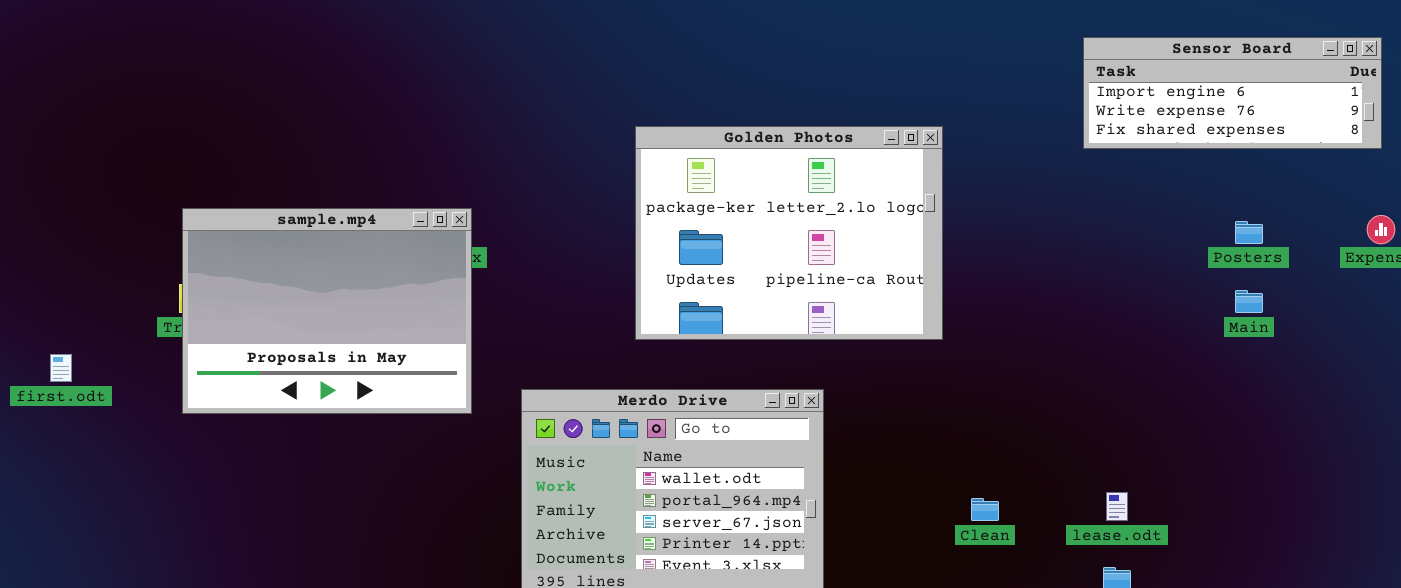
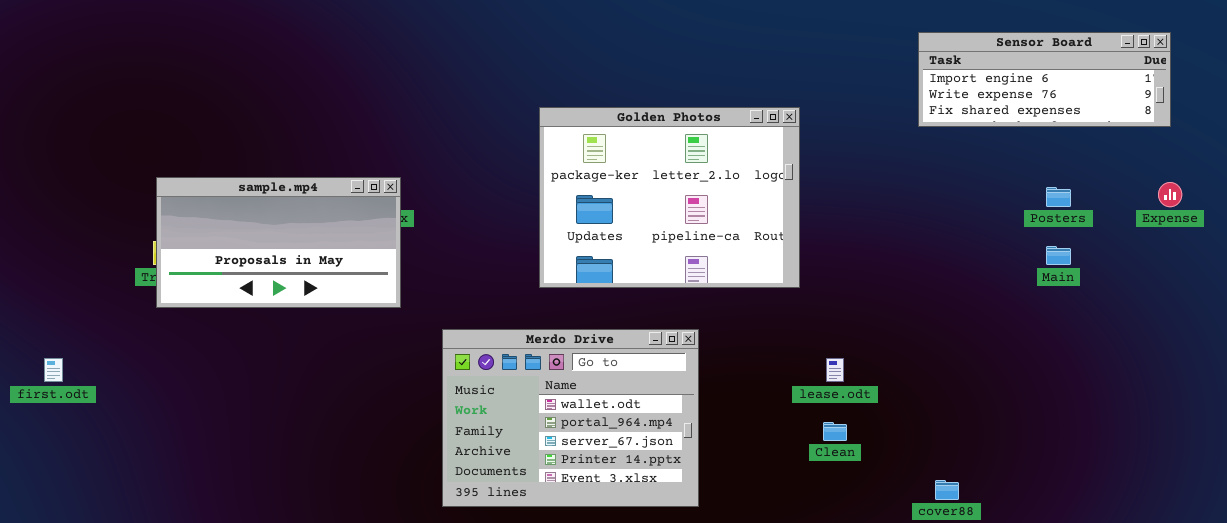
sample.mp4: [182,208,472,414] -> [156,177,401,308], resized
first.odt: [50,354,72,382] -> [44,358,63,382], moved
lease.odt: [1106,492,1128,521] -> [826,358,844,382], moved

